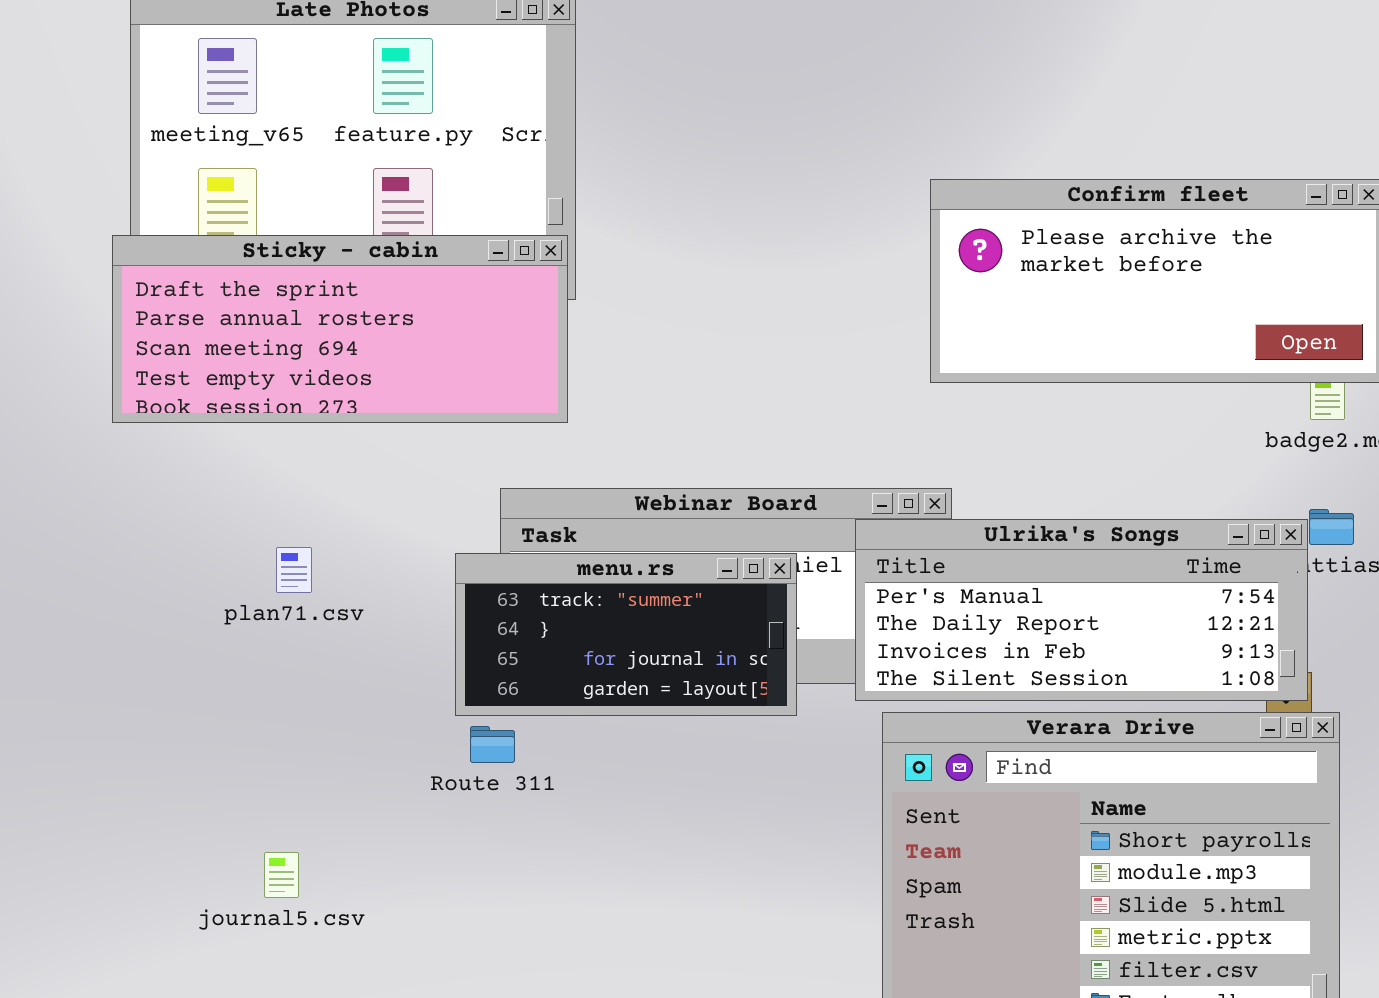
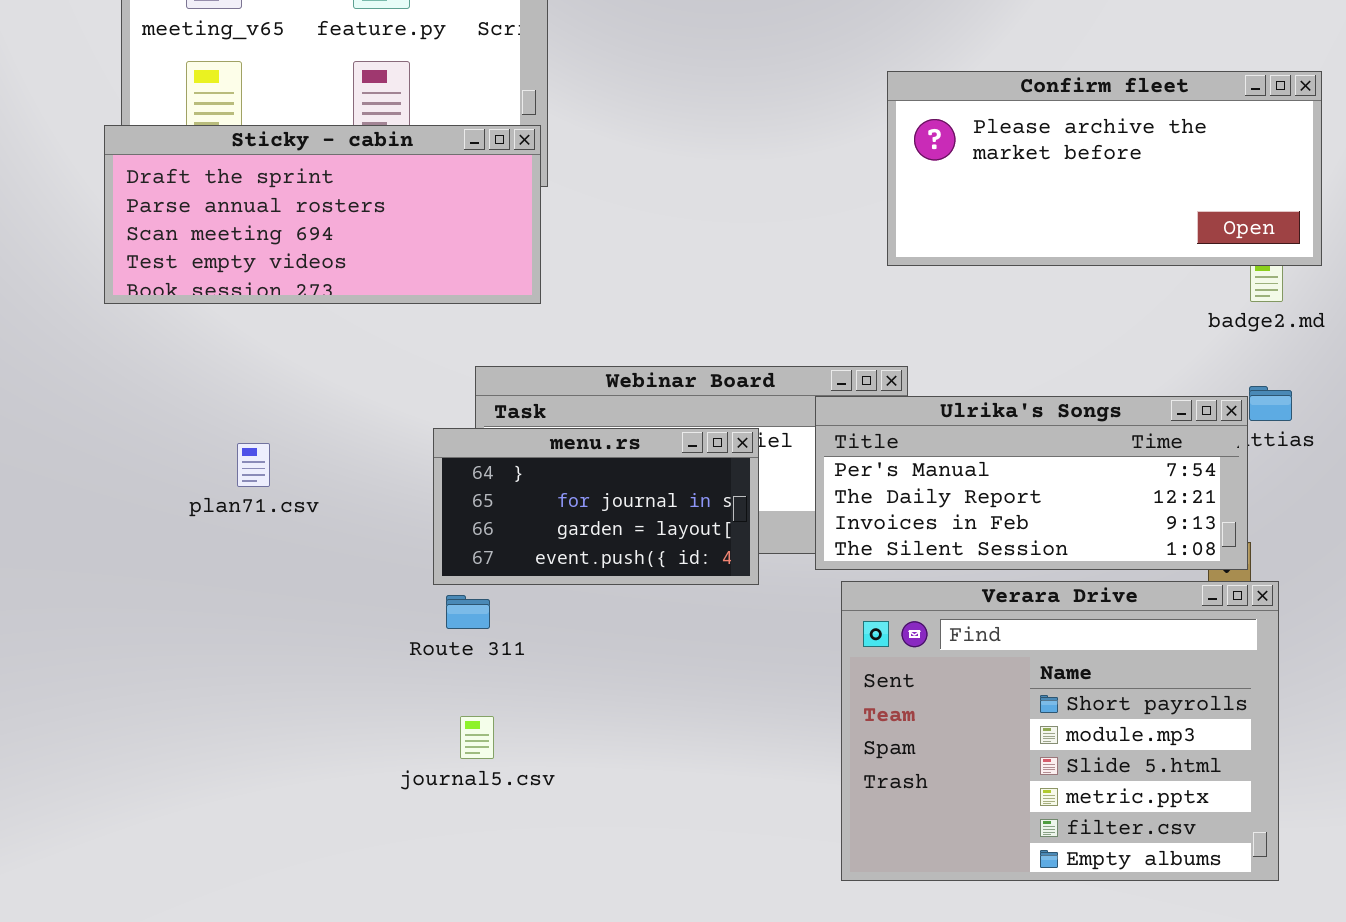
plan71.csv: [276,547,312,593] -> [237,443,270,487], moved
menu.rs: [455,553,797,716] -> [433,428,759,585], scrolled down 1 row
journal5.csv: [264,852,299,898] -> [460,716,494,759], moved

